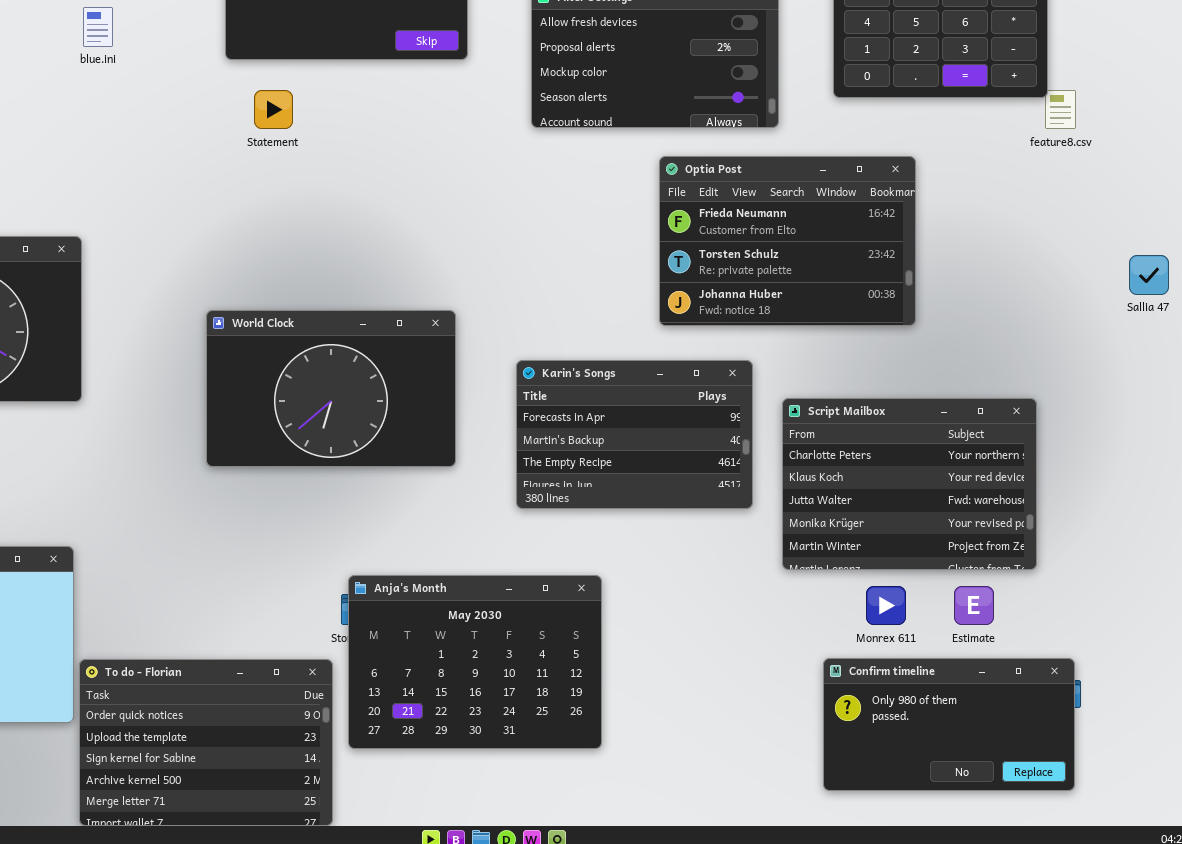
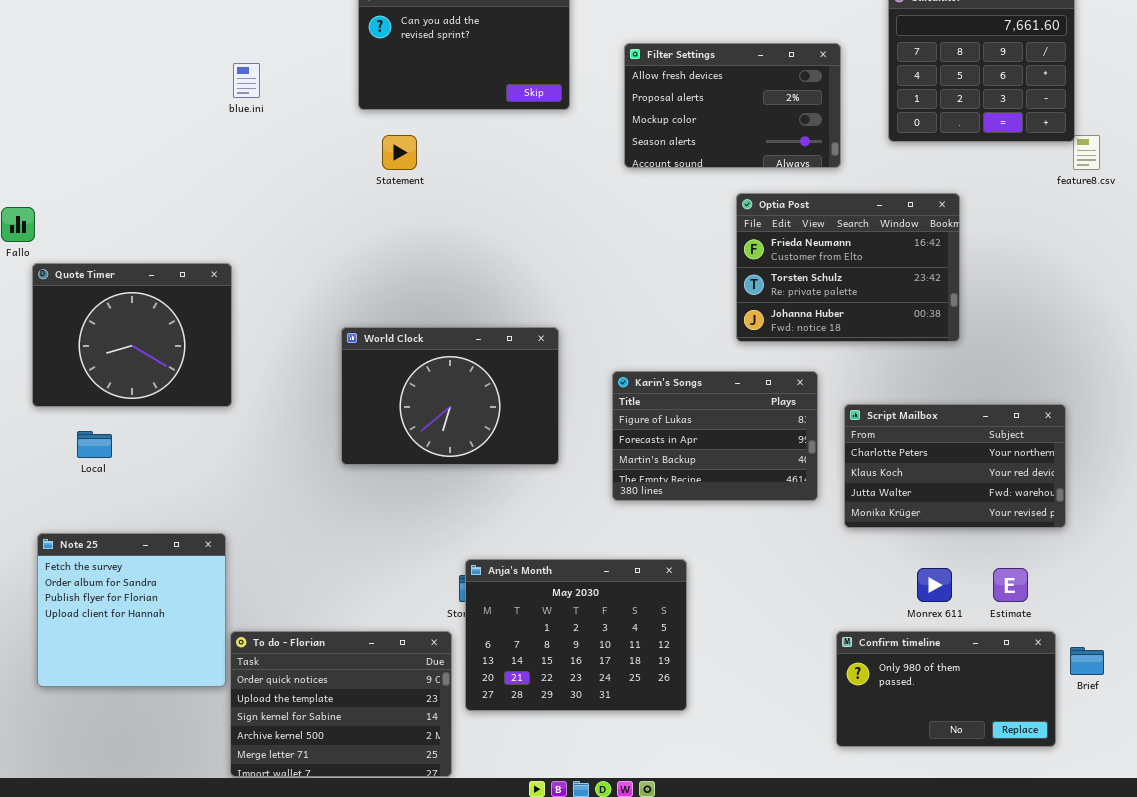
Karin's Songs: [516,360,753,509] -> [612,371,818,501], scrolled up 1 row
Script Mailbox: [782,398,1037,570] -> [844,404,1066,528], resized
Confirm timeline: [823,658,1075,791] -> [836,631,1056,747], moved

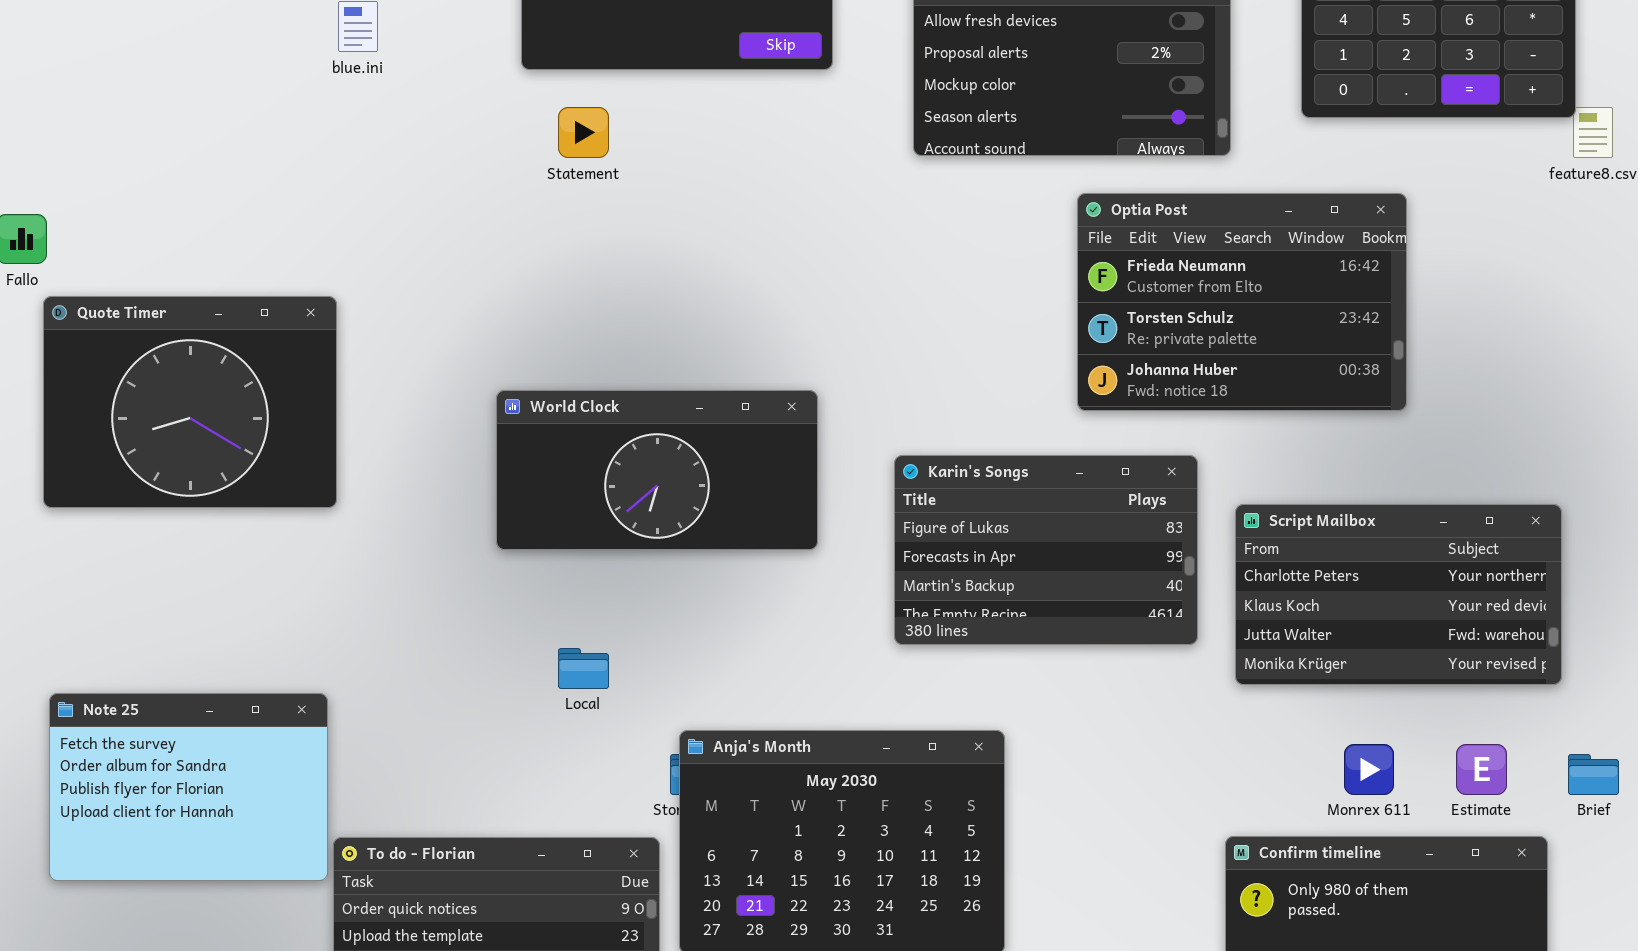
World Clock: [341,327,559,465] -> [496,390,818,550], resized
Local: [77,431,112,458] -> [558,648,609,689], moved
Note 25: [37,533,226,687] -> [49,693,328,881], resized
Brief: [1070,647,1104,675] -> [1568,754,1619,795], moved

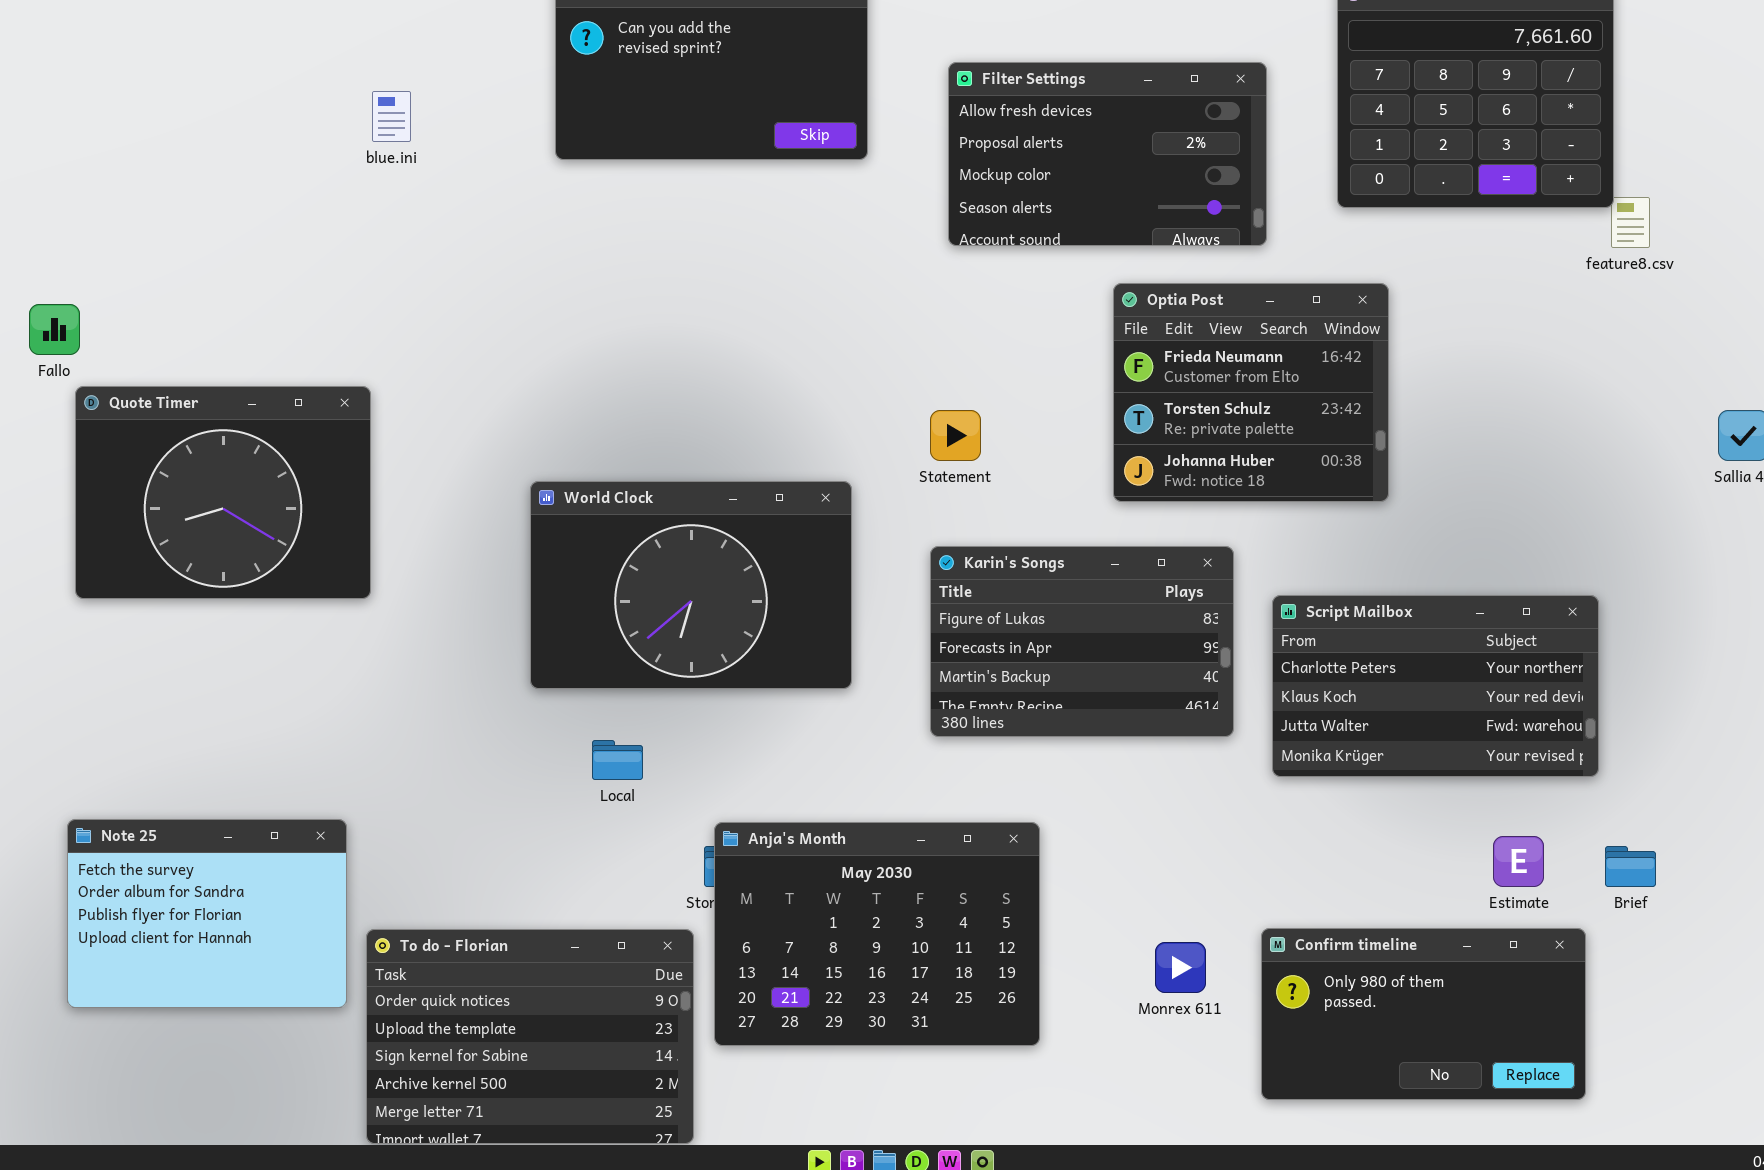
Statement: [558,107,609,158] -> [930,410,981,461], moved
Optia Post: [1077,193,1407,411] -> [1113,283,1389,502], resized
World Clock: [496,390,818,550] -> [530,481,852,689], resized
Note 25: [49,693,328,881] -> [67,819,347,1008], moved
Monrex 611: [1344,744,1394,795] -> [1155,942,1206,993], moved

